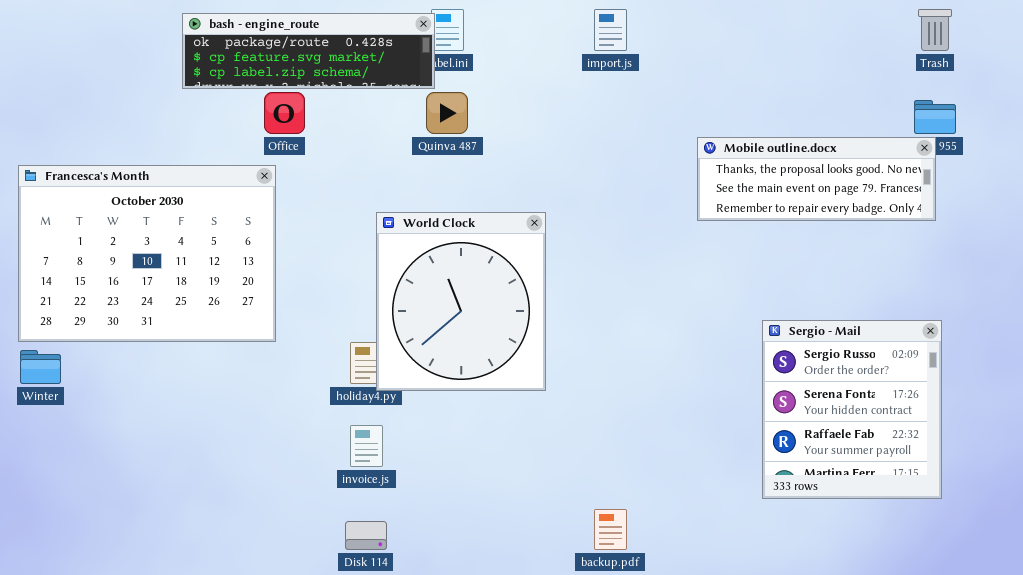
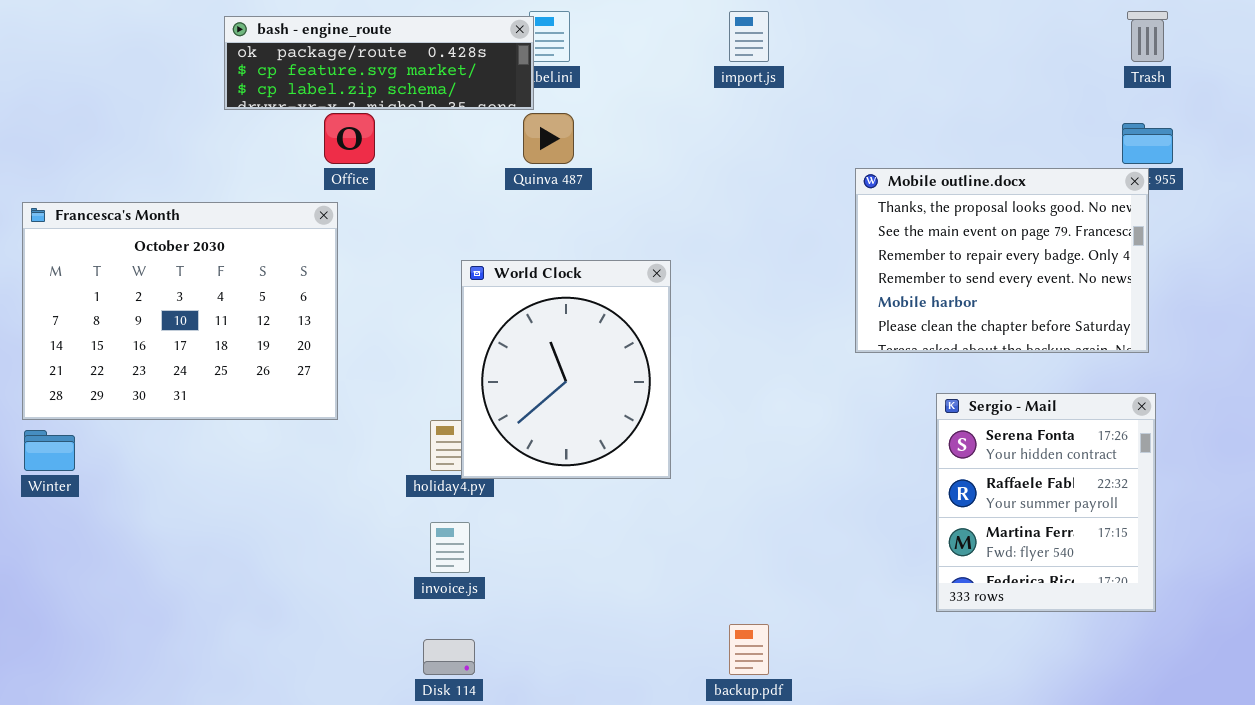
Mobile outline.docx: [697,137,936,221] -> [855,168,1149,353], resized
Sergio - Mail: [762,320,942,499] -> [936,393,1156,612], scrolled down 1 row

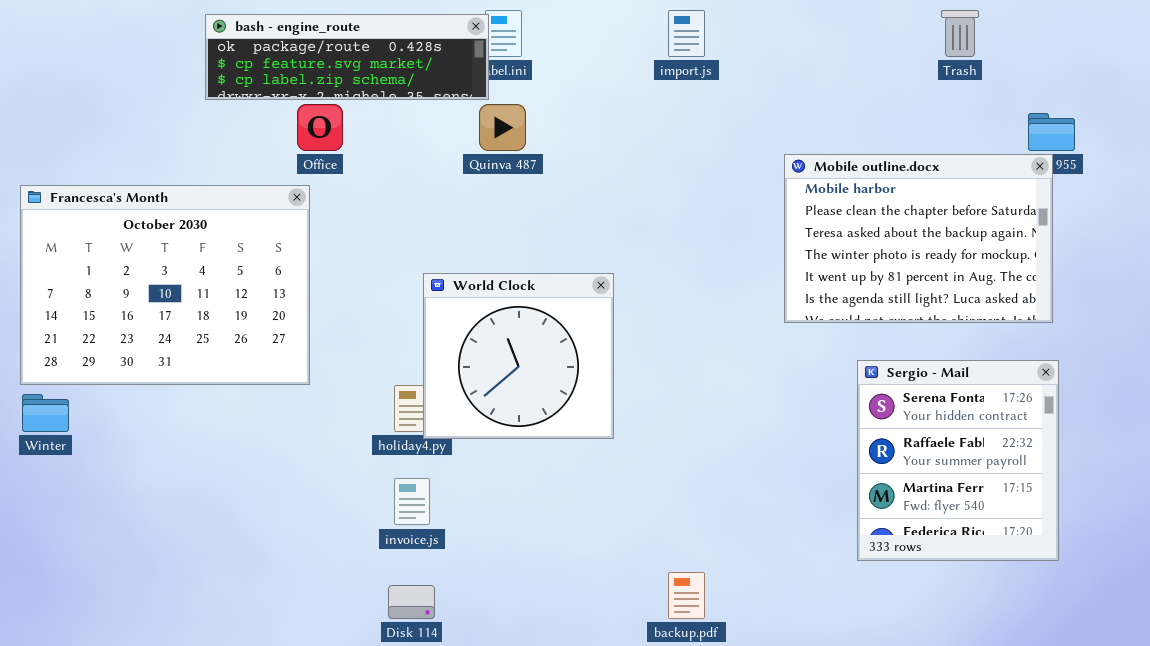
Trash: [1127,11,1168,62] -> [941,10,979,57], moved
Mobile outline.docx: [855,168,1149,353] -> [784,154,1053,323], scrolled down 4 rows
World Clock: [461,260,671,479] -> [423,273,614,439], resized

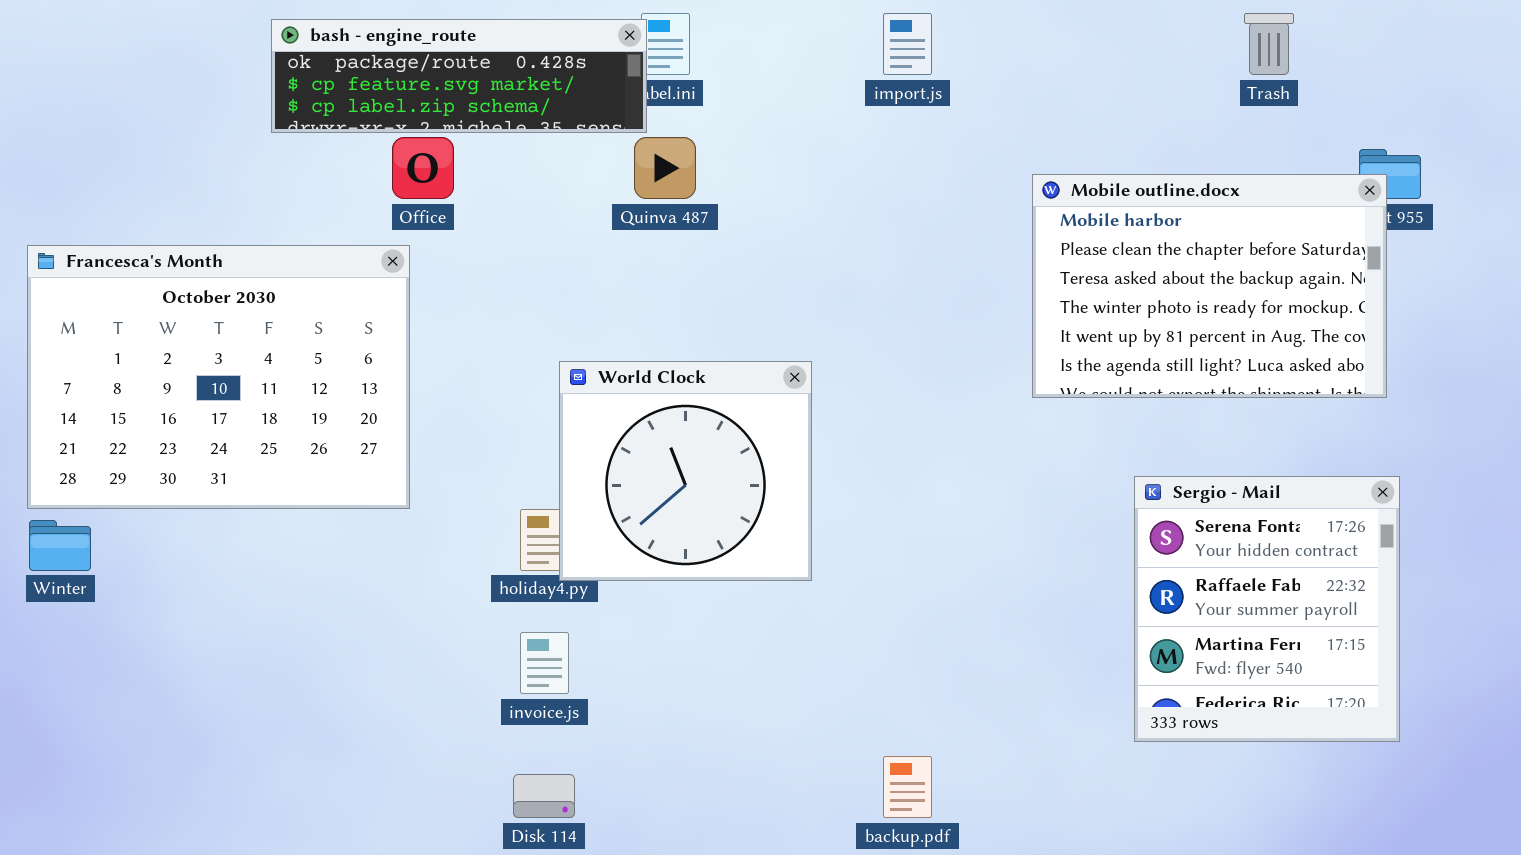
Mobile outline.docx: [784,154,1053,323] -> [1032,174,1387,398], moved

